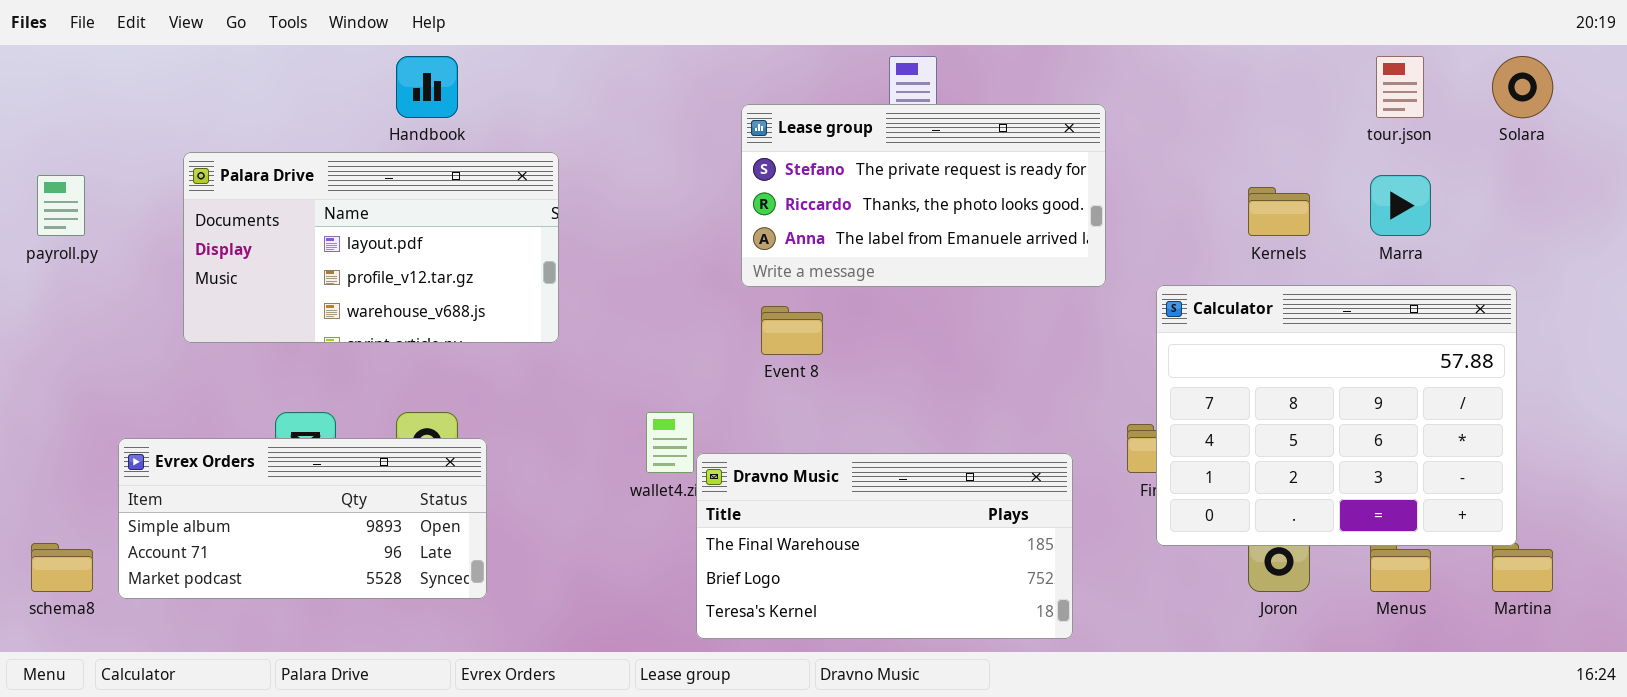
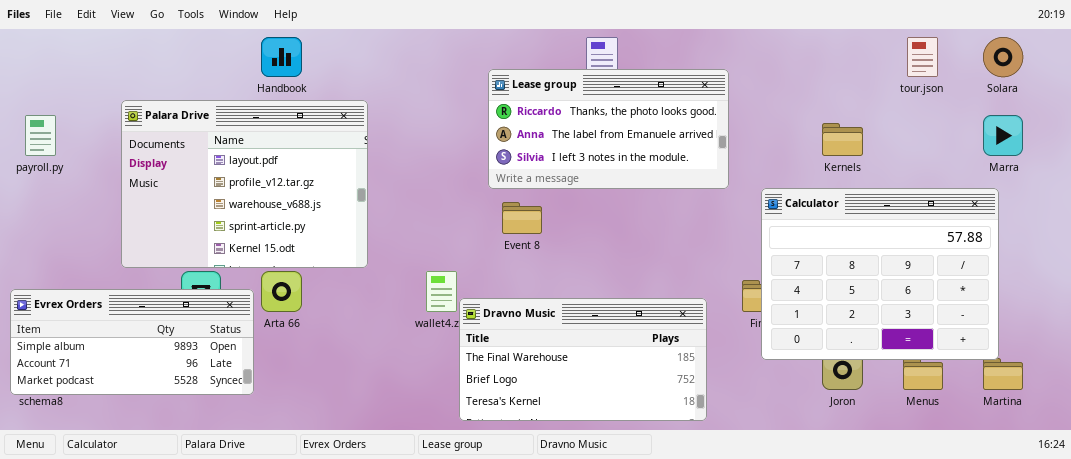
Lease group: [741,104,1106,287] -> [488,69,729,189], scrolled down 1 row
Palara Drive: [183,152,559,343] -> [121,100,368,268], resized
Marra: [1370,175,1431,236] -> [983,115,1023,156], moved
Evrex Orders: [118,438,487,599] -> [10,289,254,395], moved

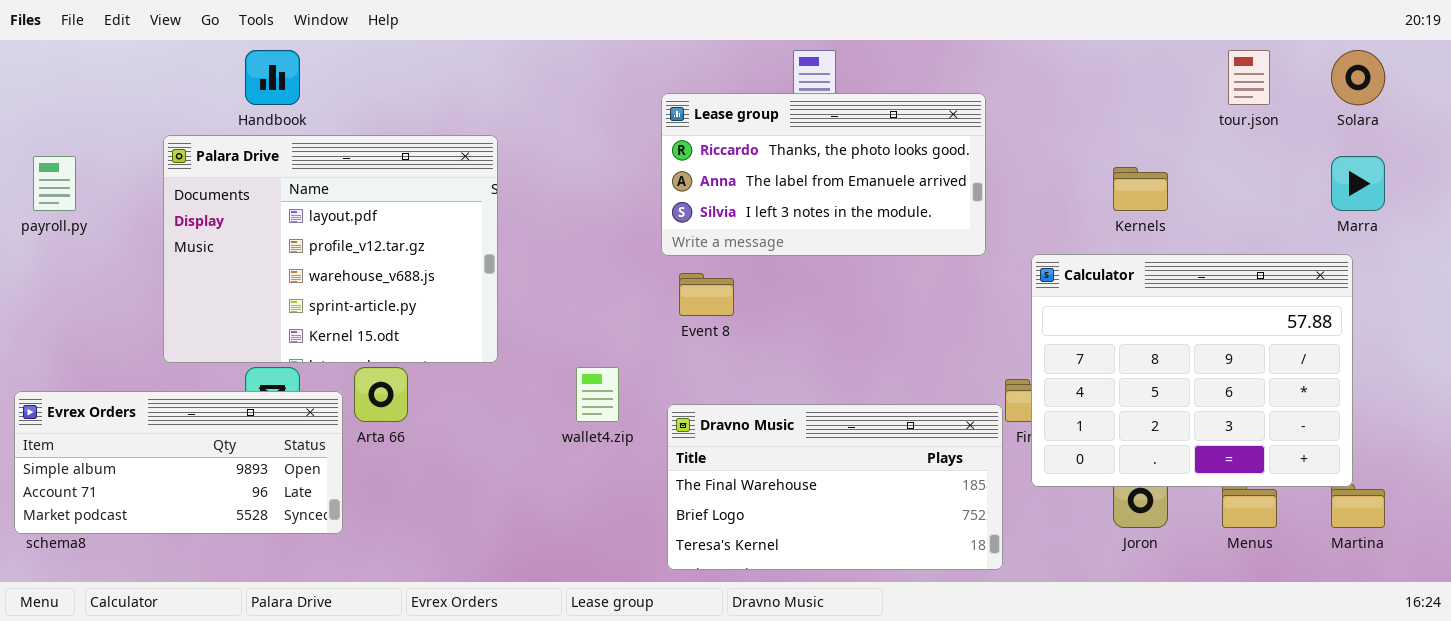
Handbook: [261,37,302,77] -> [245,50,300,105], moved
Dravno Music: [459,298,707,421] -> [667,404,1003,570], moved

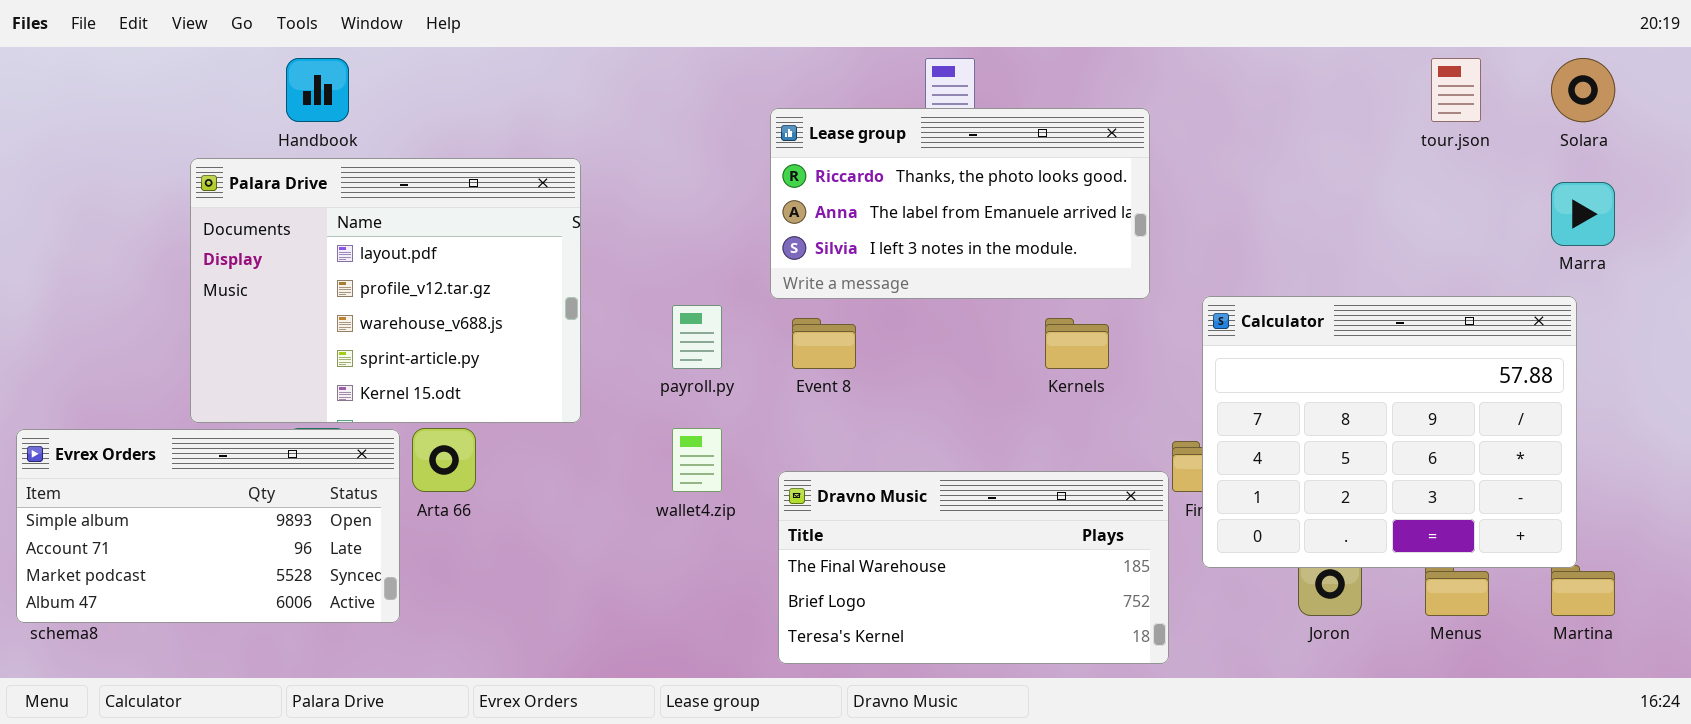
payroll.py: [33,156,76,211] -> [672,305,722,369], moved
Kernels: [1113,167,1168,211] -> [1045,318,1109,369], moved
Evrex Orders: [14,391,343,534] -> [16,429,400,623], resized

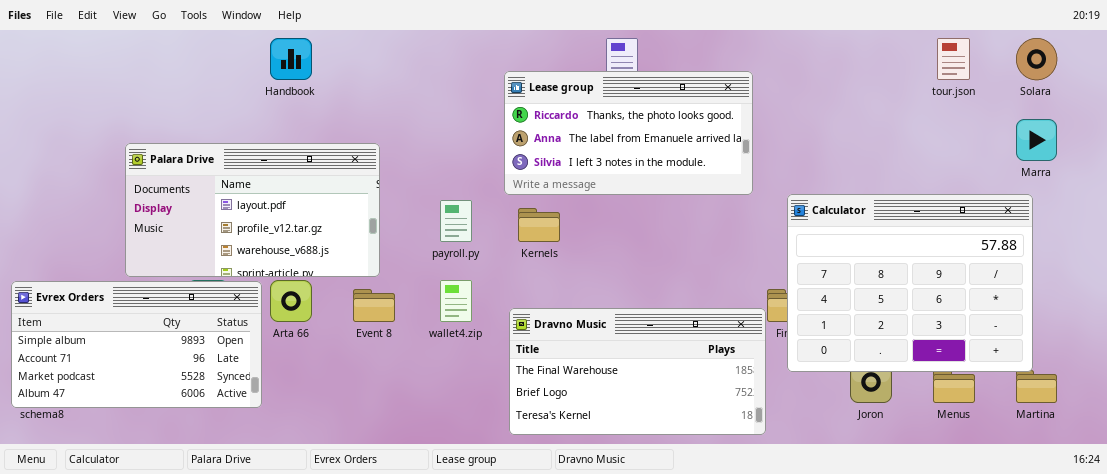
Handbook: [286,58,349,122] -> [270,38,312,80], moved
Palara Drive: [190,158,581,423] -> [125,143,380,277], resized
Event 8: [792,318,856,369] -> [353,289,395,322], moved
Kernels: [1045,318,1109,369] -> [518,208,560,242], moved

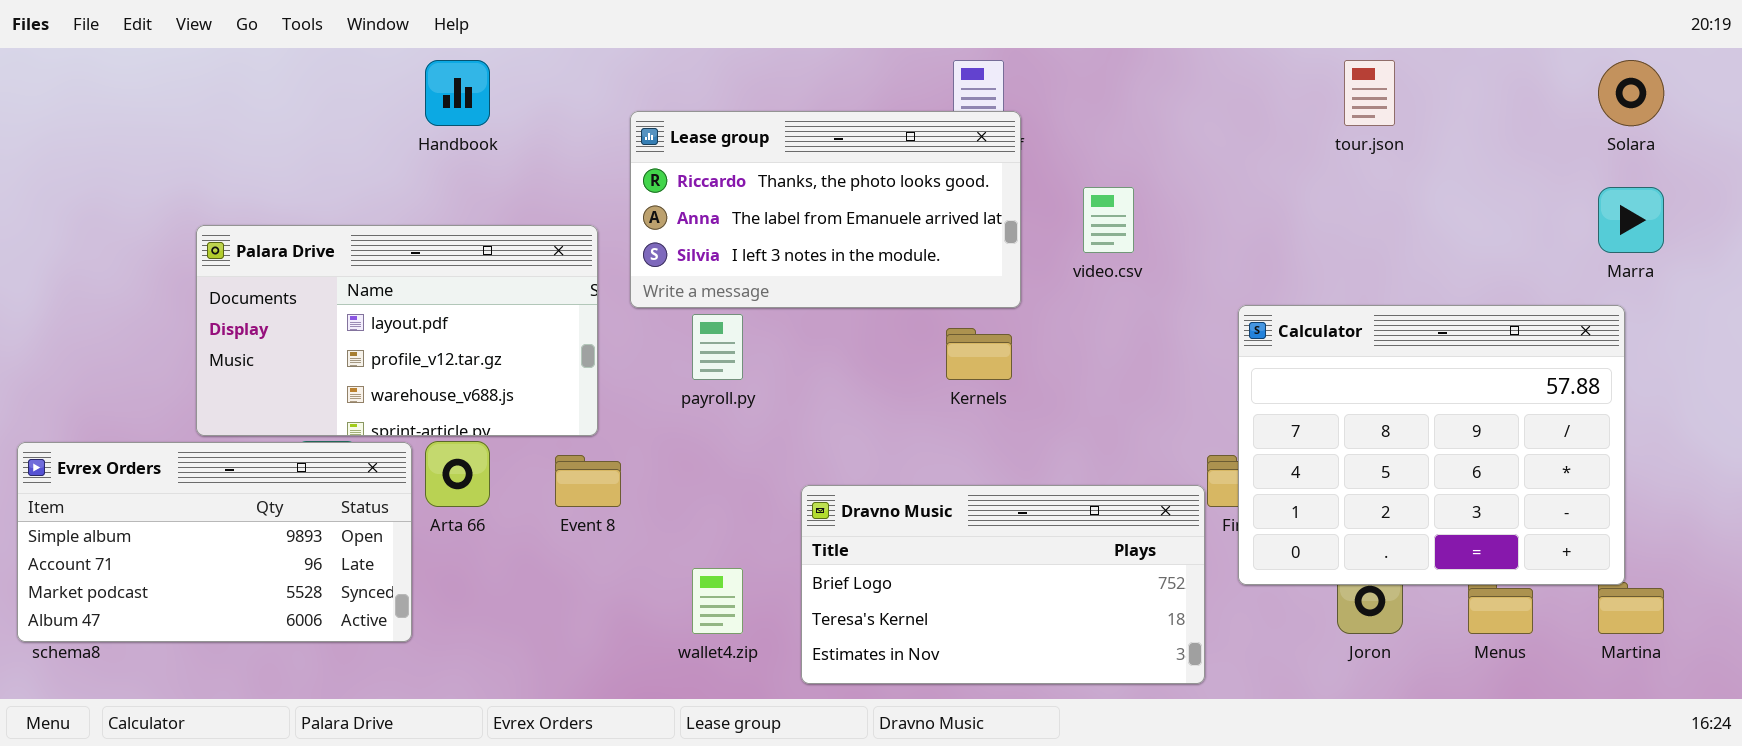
tour.json: [937,38,970,80] -> [1344,60,1395,126], moved
Lease group: [504,71,753,195] -> [630,111,1021,308], moved
Kernels: [518,208,560,242] -> [946,328,1012,380], moved
wallet4.zip: [440,280,472,322] -> [692,568,743,634], moved
Dravno Music: [509,308,766,435] -> [801,485,1205,684], scrolled down 1 row

